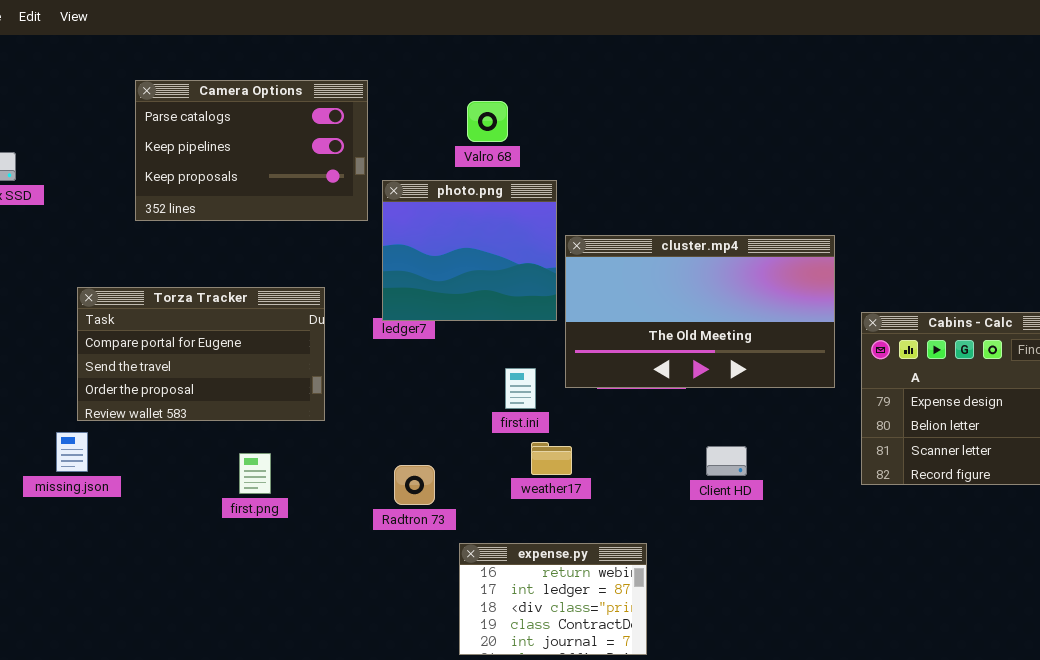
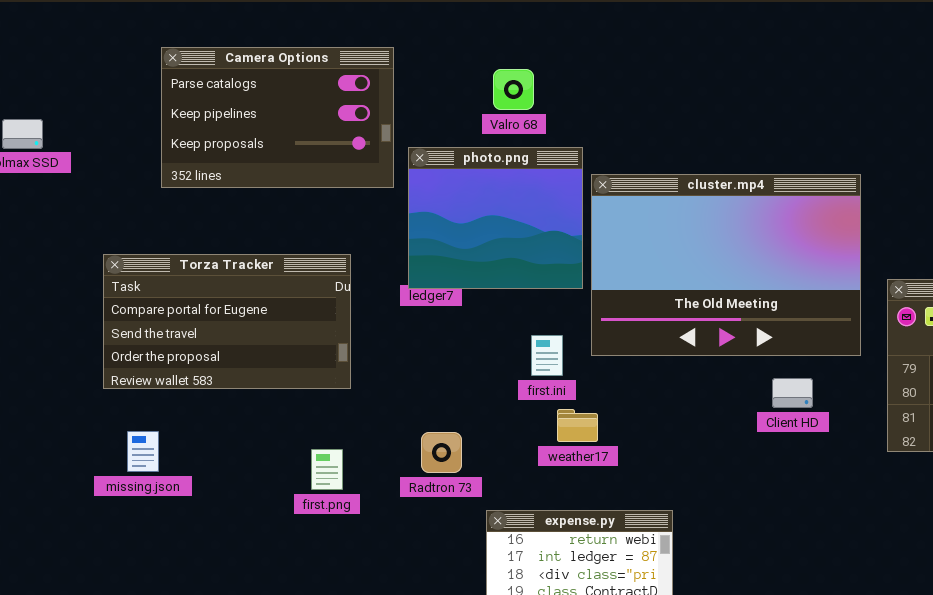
cluster.mp4: [565,235,835,388] -> [591,174,861,356], resized
missing.json: [56,432,88,472] -> [127,431,159,472], moved
Client HD: [706,446,747,476] -> [772,378,813,408], moved
first.png: [239,453,271,494] -> [311,449,343,490], moved

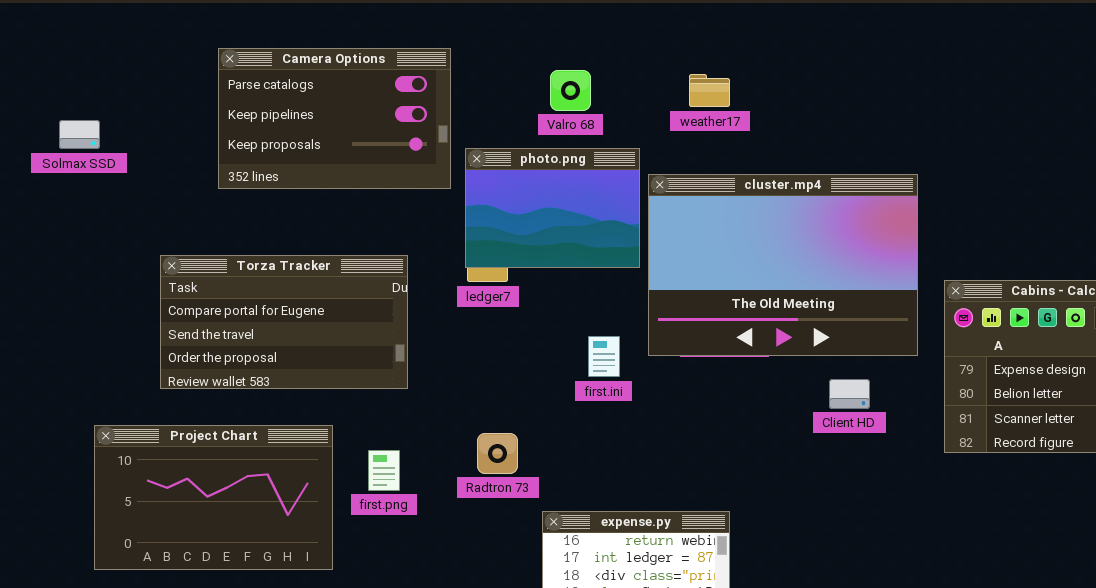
photo.png: [408,147,583,289] -> [465,148,640,268], resized
weather17: [557,409,598,442] -> [689,74,730,107], moved
Project Chart: none -> [94,425,333,570], opened

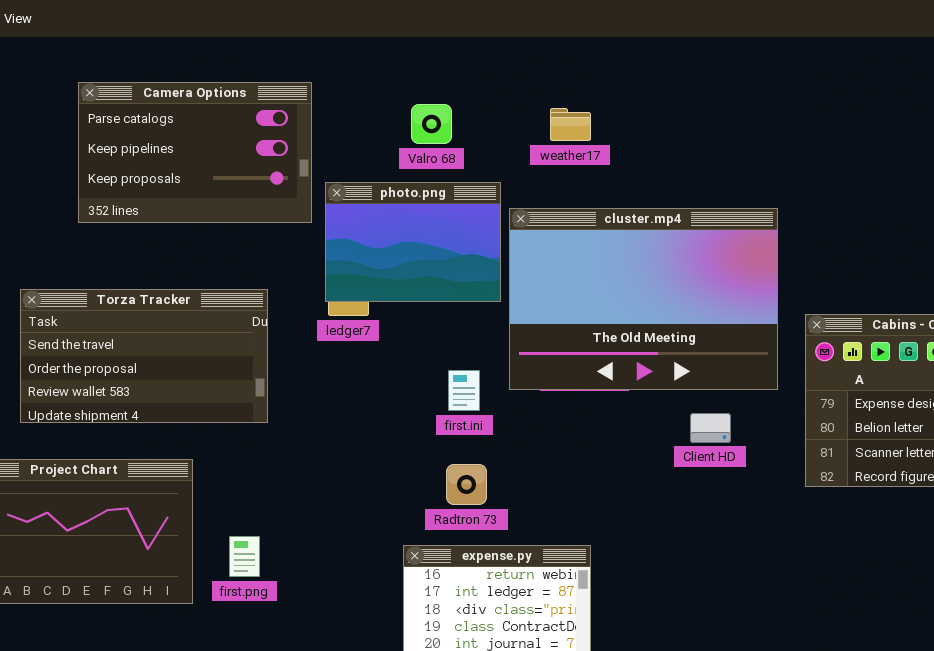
Torza Tracker: [160,255,408,389] -> [20,289,268,423], scrolled down 1 row
Radtron 73: [477,433,518,474] -> [446,464,487,505], moved
first.png: [368,450,400,491] -> [229,536,260,577], moved

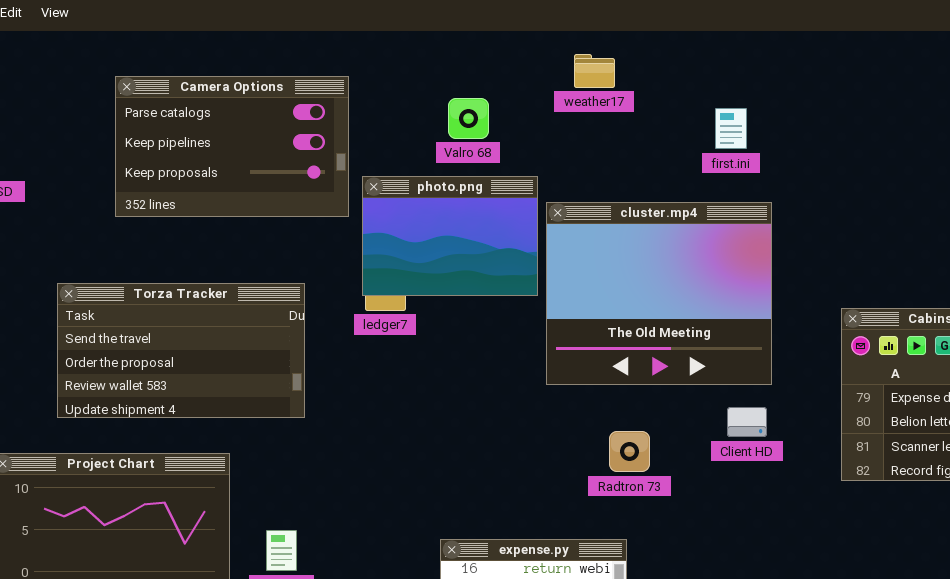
weather17: [550,108,591,141] -> [574,54,615,88], moved
cluster.mp4: [509,208,778,390] -> [546,202,772,385], resized
first.ini: [448,370,480,411] -> [715,108,747,149], moved
Radtron 73: [446,464,487,505] -> [609,431,650,472], moved

